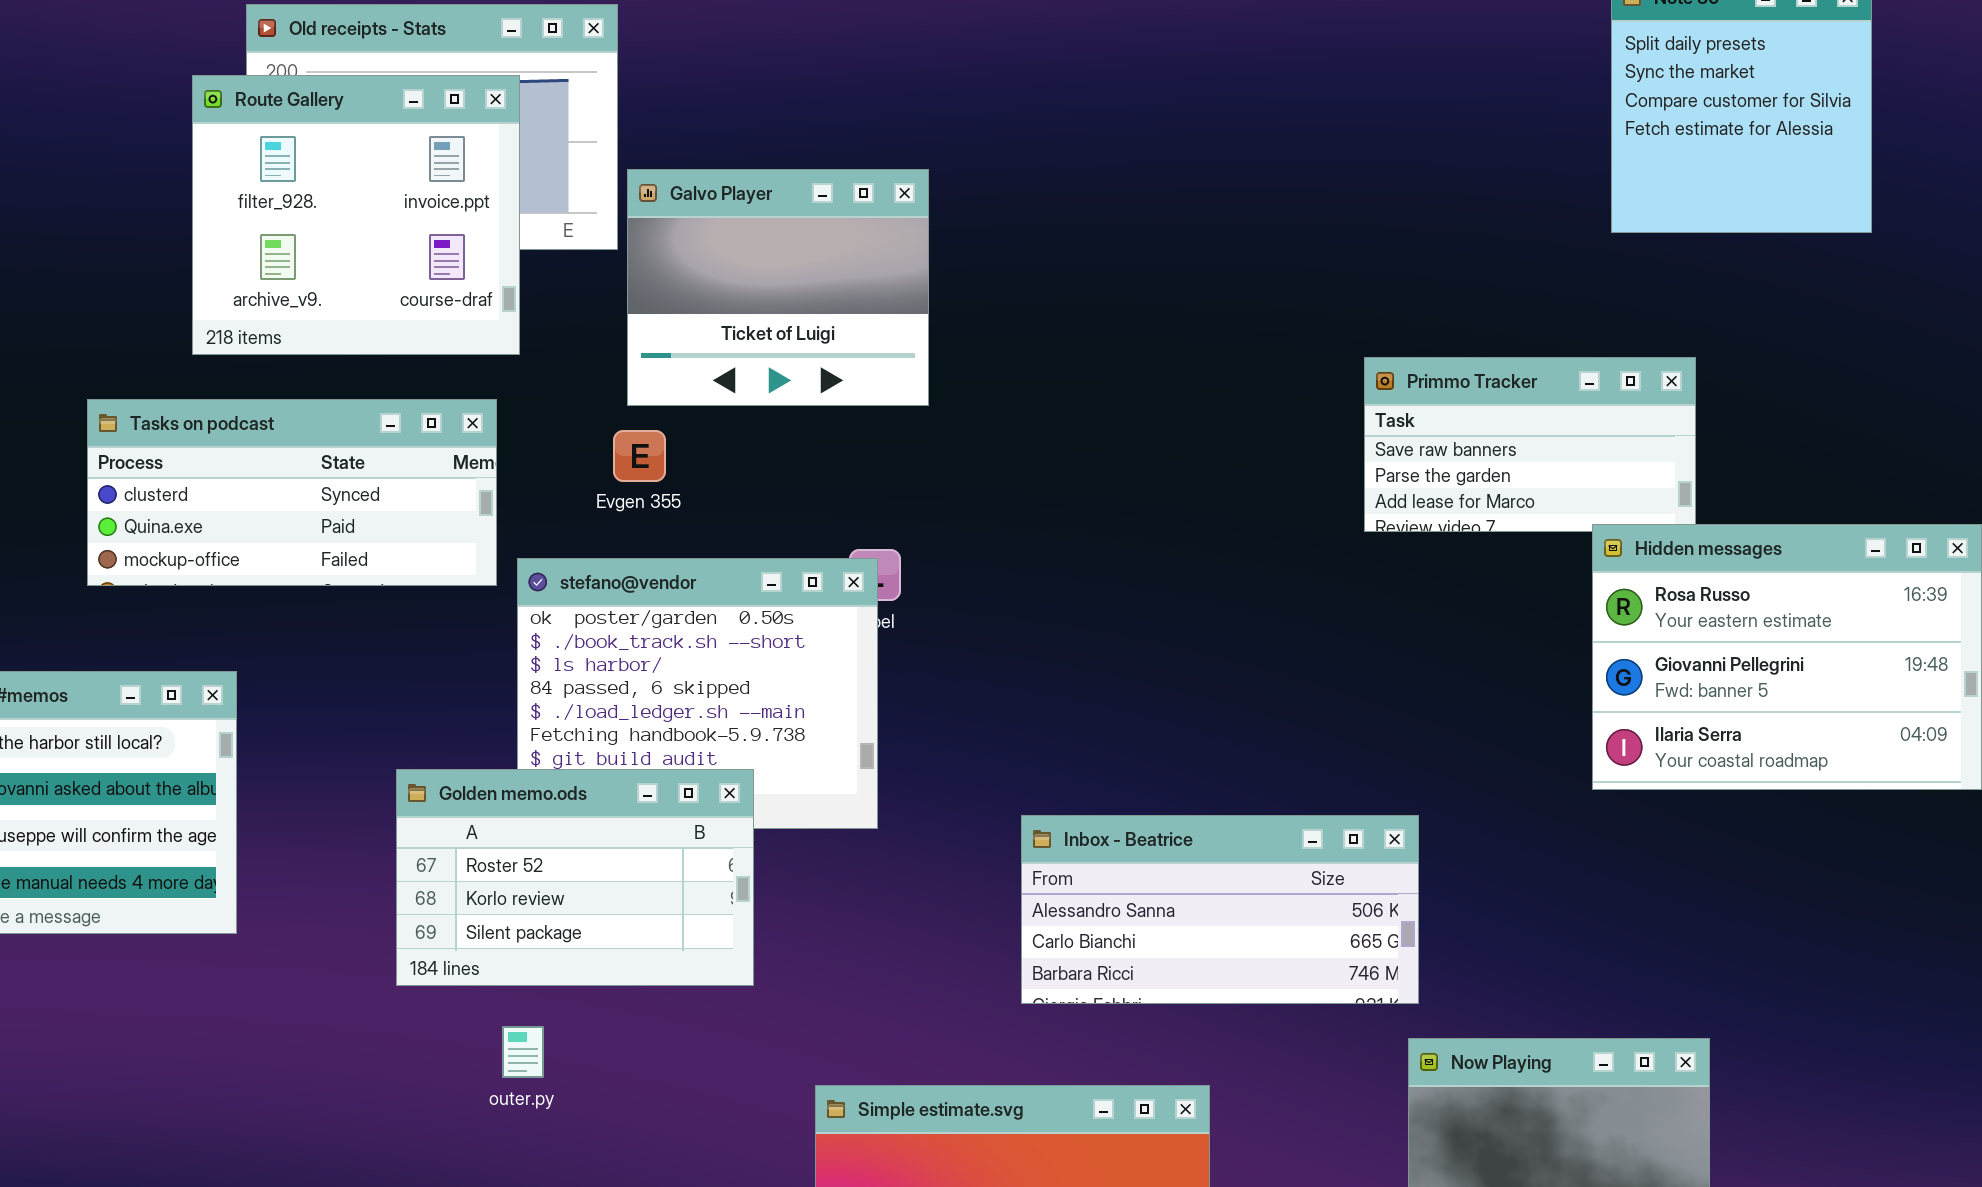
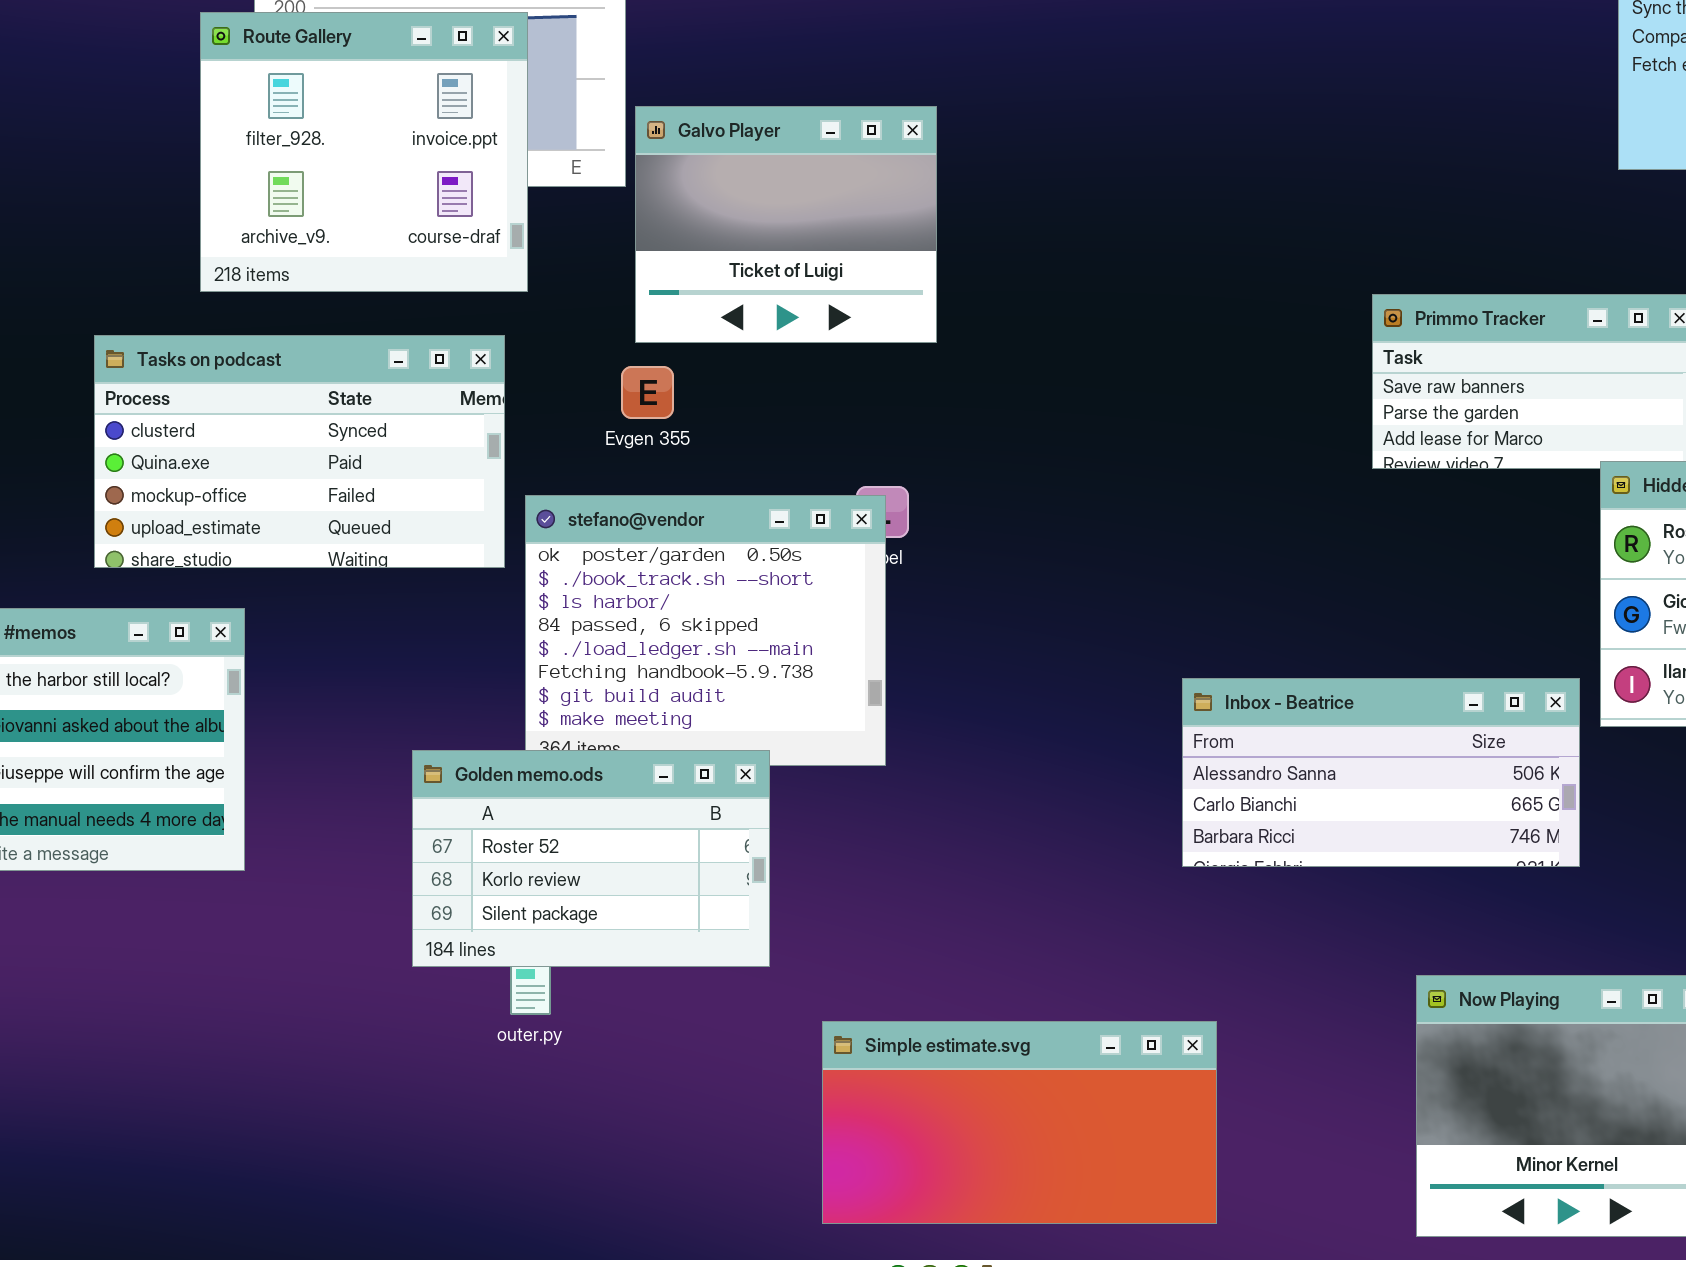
Tasks on podcast: [87,399,497,586] -> [94,335,505,568], resized
Golden memo.ods: [396,769,754,986] -> [412,750,770,967], moved
Inbox - Beatrice: [1021,815,1419,1004] -> [1182,678,1580,867], moved

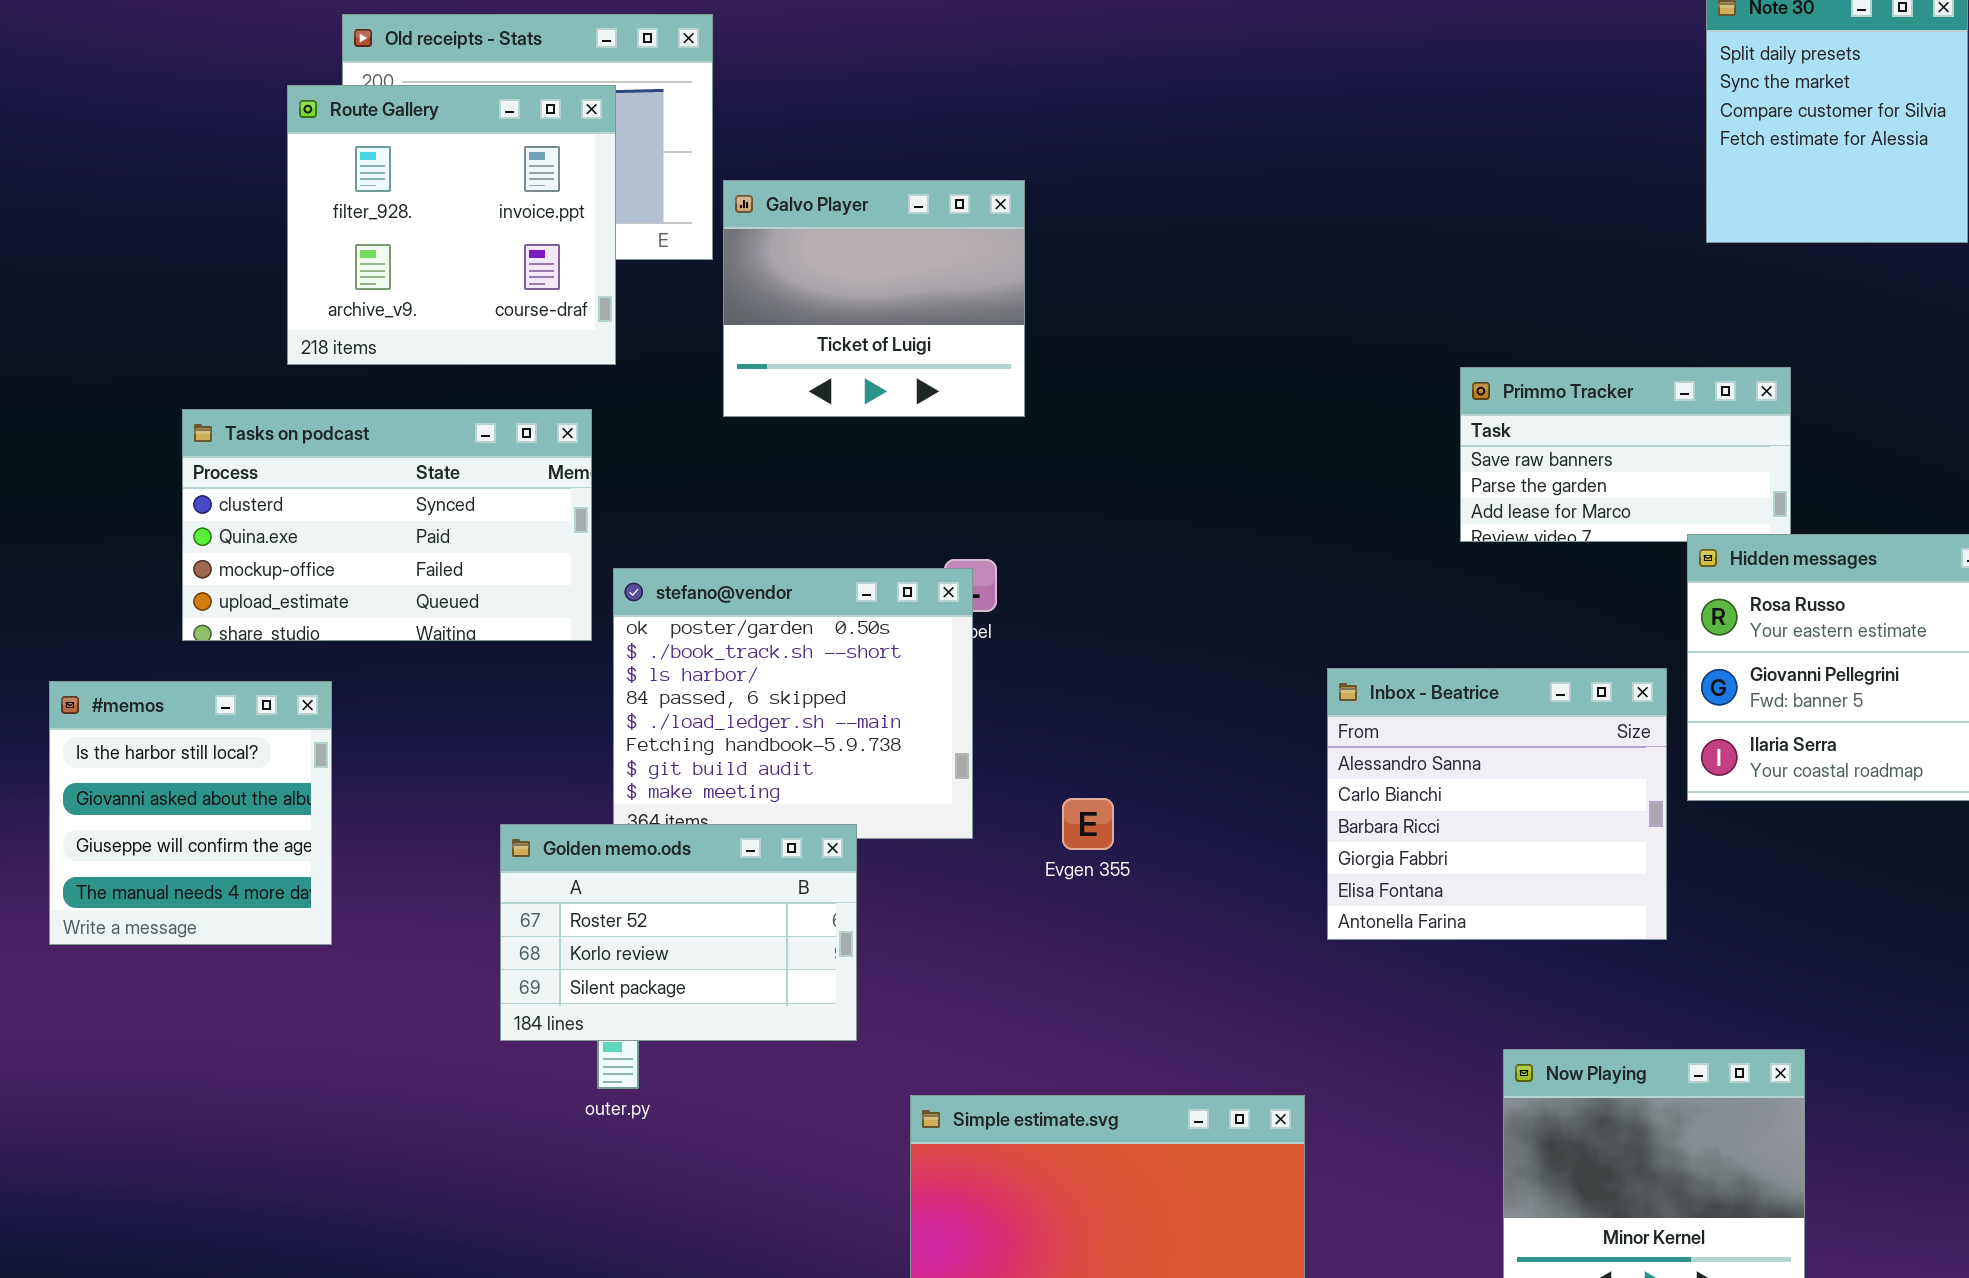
Evgen 355: [621,366,674,419] -> [1062,798,1114,850], moved
Inbox - Beatrice: [1182,678,1580,867] -> [1327,668,1667,940], resized

